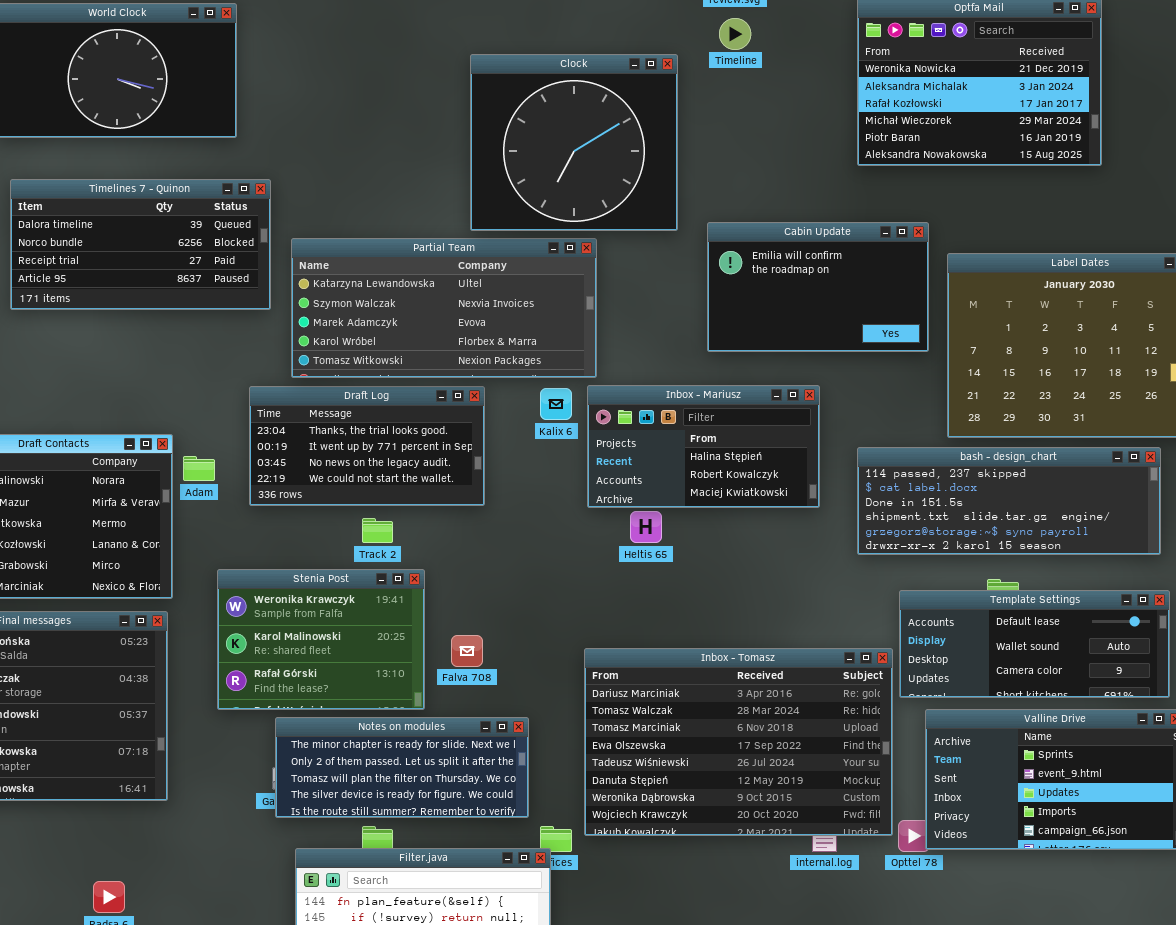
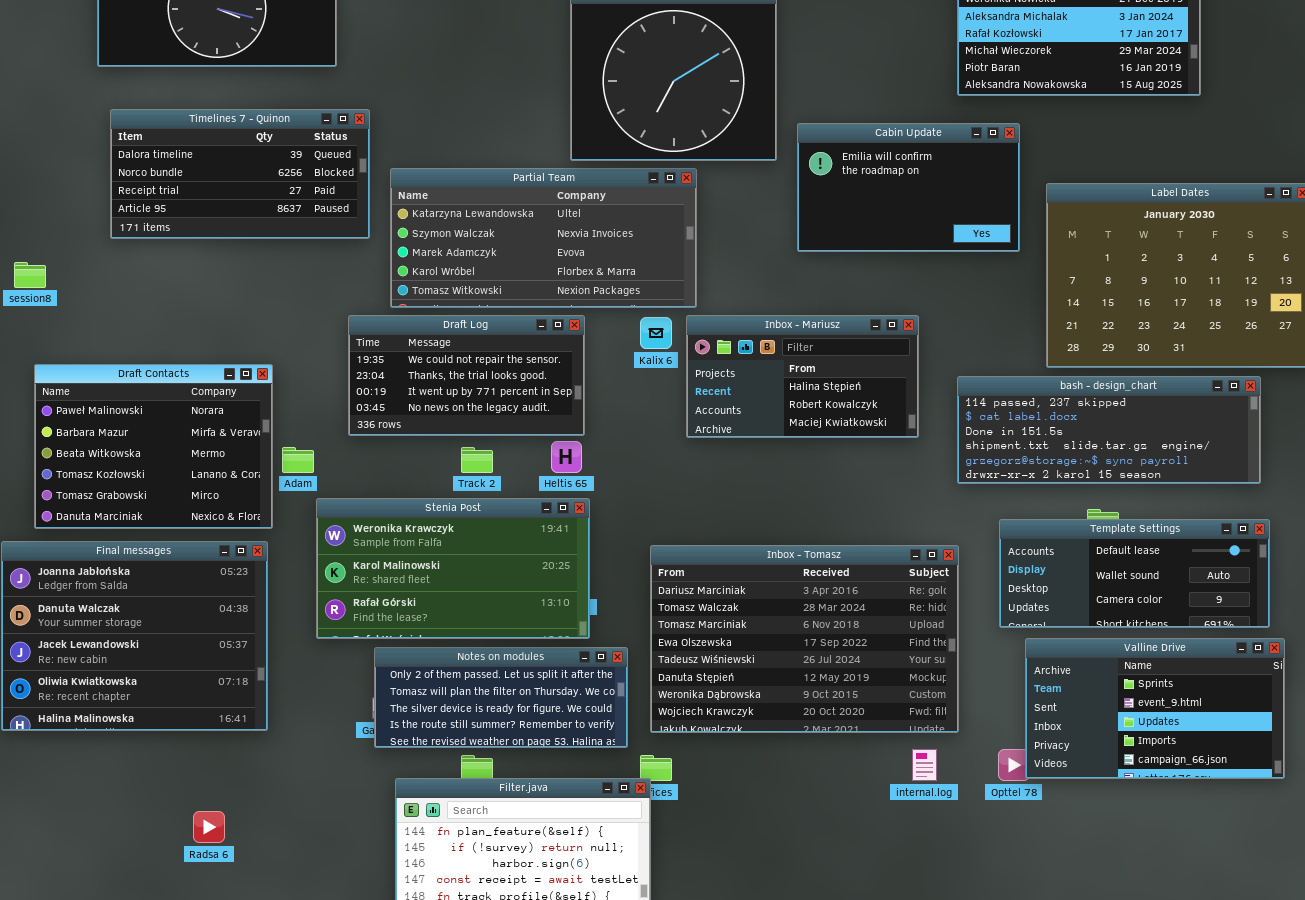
Cabin Update: [707,222,929,352] -> [797,123,1020,252], moved
Draft Log: [249,386,485,506] -> [348,315,585,436], scrolled up 1 row
Adam: [183,456,215,481] -> [282,447,314,473], moved
Heltis 65: [630,511,662,543] -> [551,441,582,473], moved
Stenia Post: [217,569,425,710] -> [316,498,590,639], resized
Inbox - Tomasz: [584,648,893,836] -> [650,545,959,733], moved
Notes on modules: [275,717,529,818] -> [374,647,628,748], scrolled down 1 row

